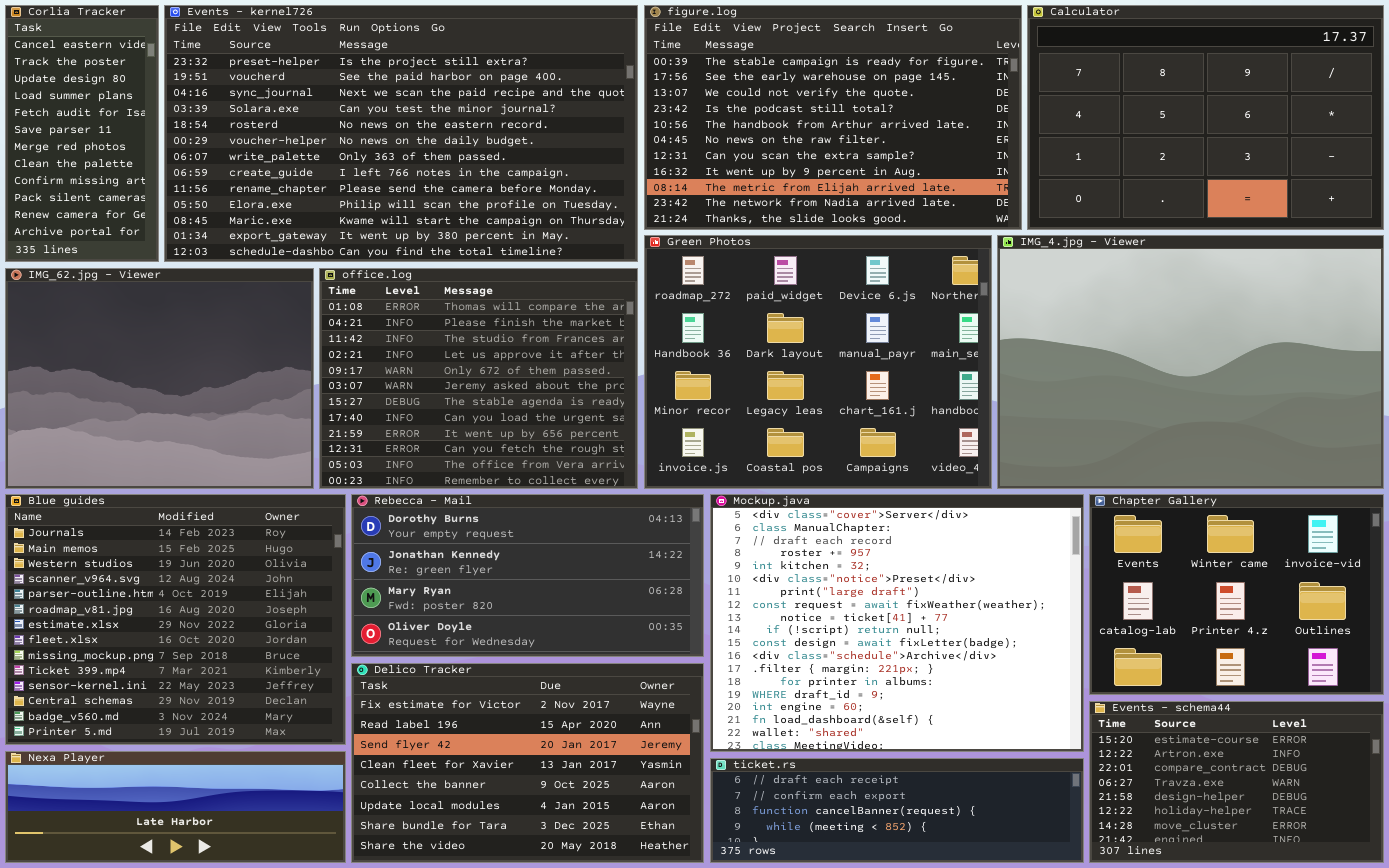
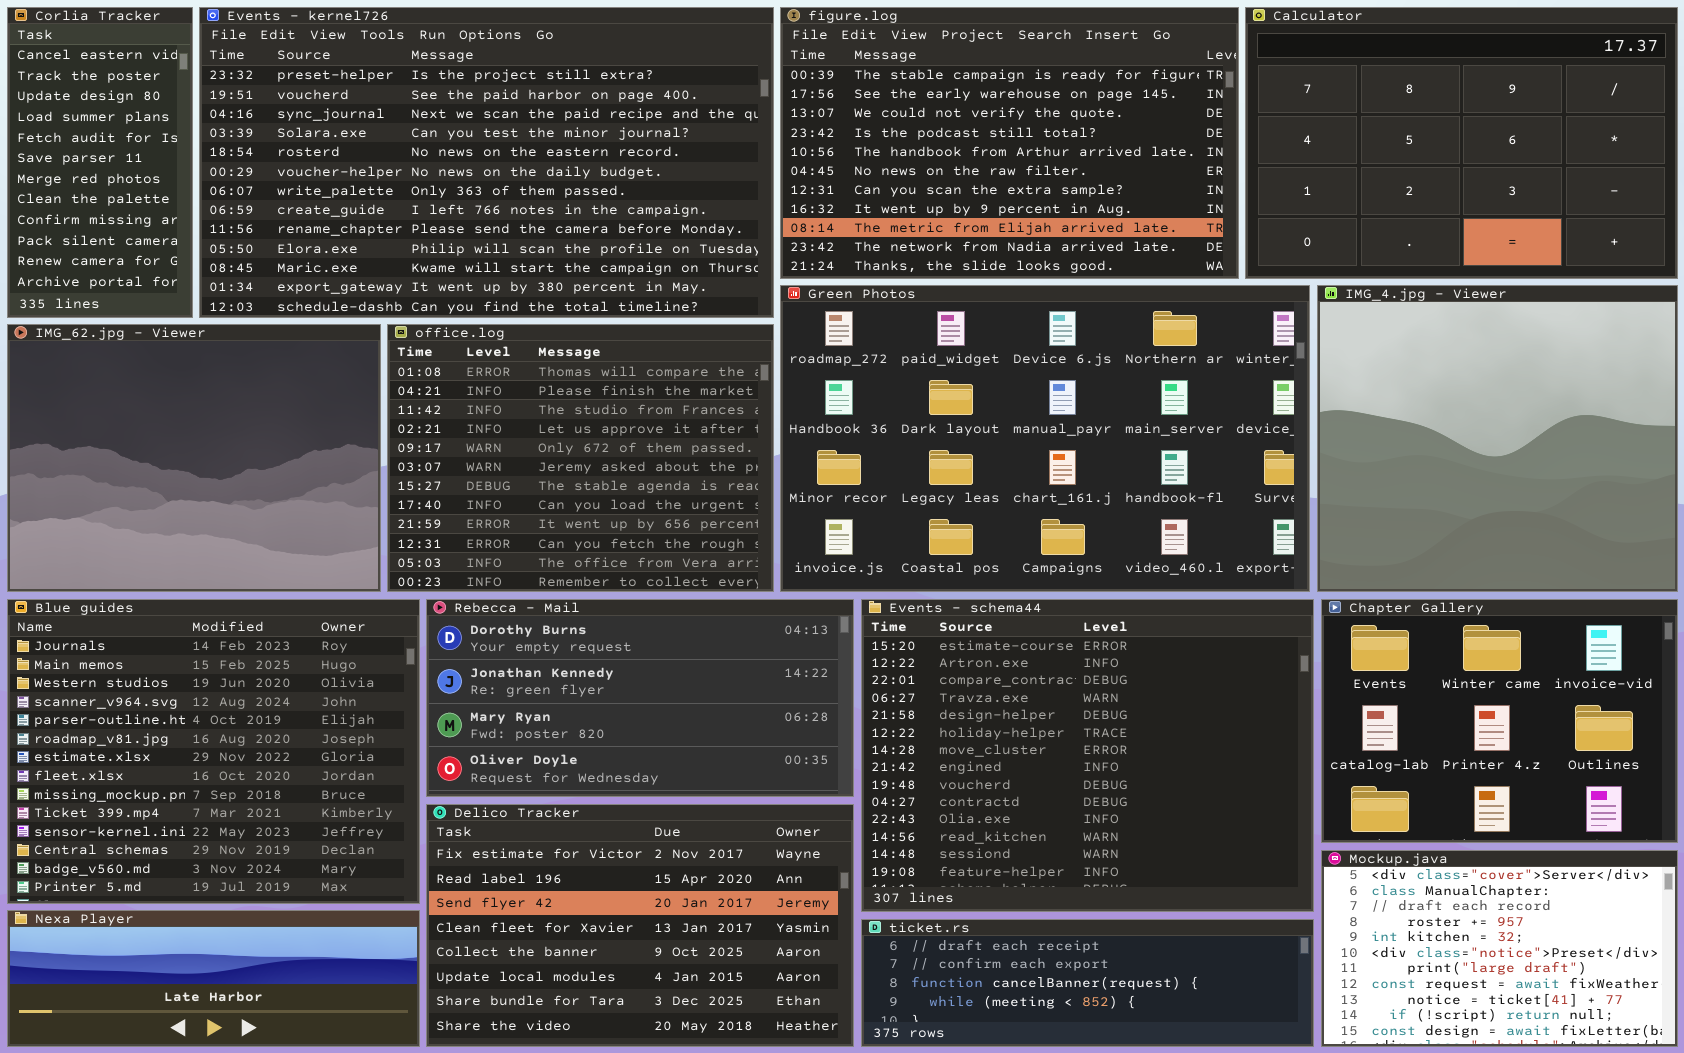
Green Photos: [644,235,992,489] -> [780,285,1310,592], resized
IMG_4.jpg - Viewer: [997,235,1384,489] -> [1317,285,1678,592], resized
Mockup.java: [710,494,1084,752] -> [1321,850,1678,1047], moved, resized
Events - schema44: [1089,701,1384,863] -> [861,599,1314,912], moved, resized

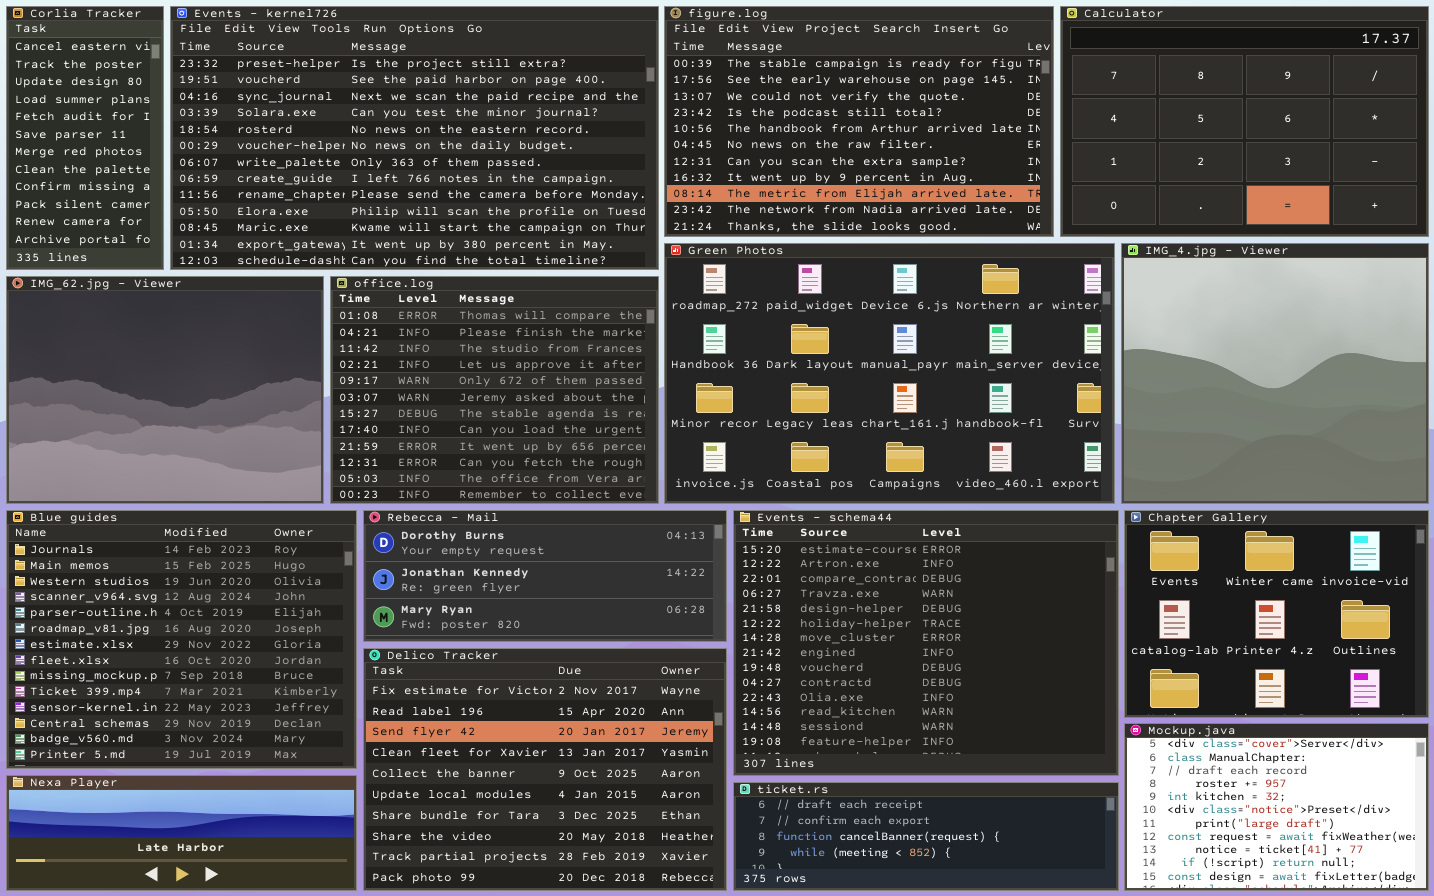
Rebecca - Mail: [426,599,854,797] -> [363,510,727,642], resized
Delico Tracker: [426,804,854,1047] -> [363,648,727,891], resized

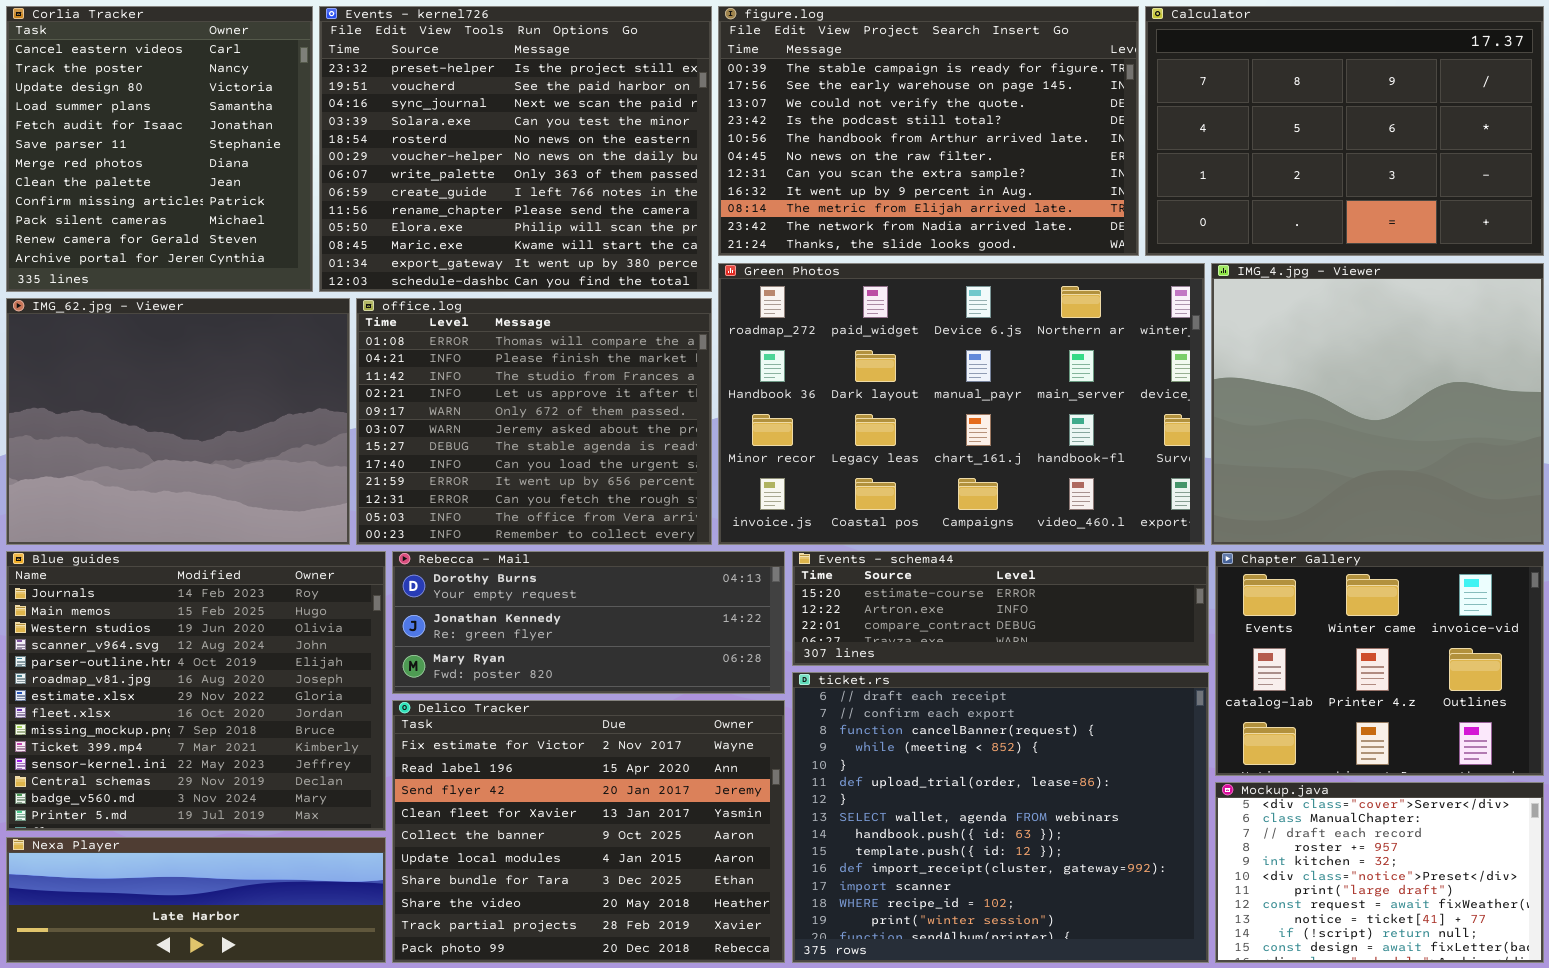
Corlia Tracker: [6,6,164,270] -> [6,6,313,292], resized
Events - kernel726: [170,6,659,270] -> [319,6,712,292], resized
Events - schema44: [733,510,1119,776] -> [792,551,1209,666], resized
ticket.rs: [733,782,1119,891] -> [792,672,1209,963], resized

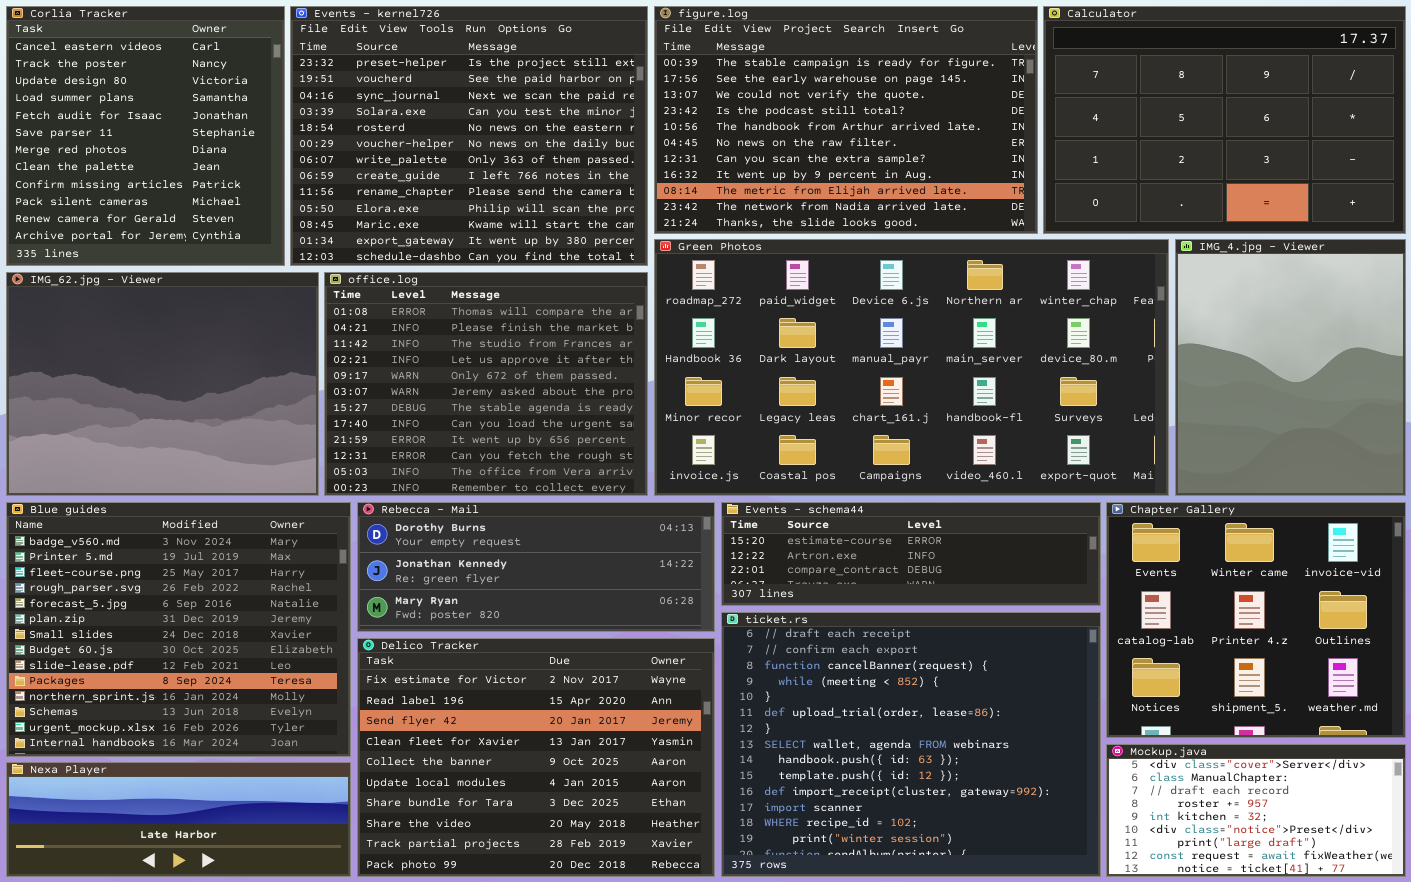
Green Photos: [718,263,1205,545] -> [654,239,1169,496], resized
IMG_4.jpg - Viewer: [1211,263,1544,545] -> [1175,239,1406,496], resized
Blue guides: [6,551,386,831] -> [6,502,351,757], scrolled down 12 rows
Chapter Gallery: [1215,551,1544,776] -> [1106,502,1406,738], resized
Mockup.java: [1215,782,1544,963] -> [1106,744,1406,877], resized

